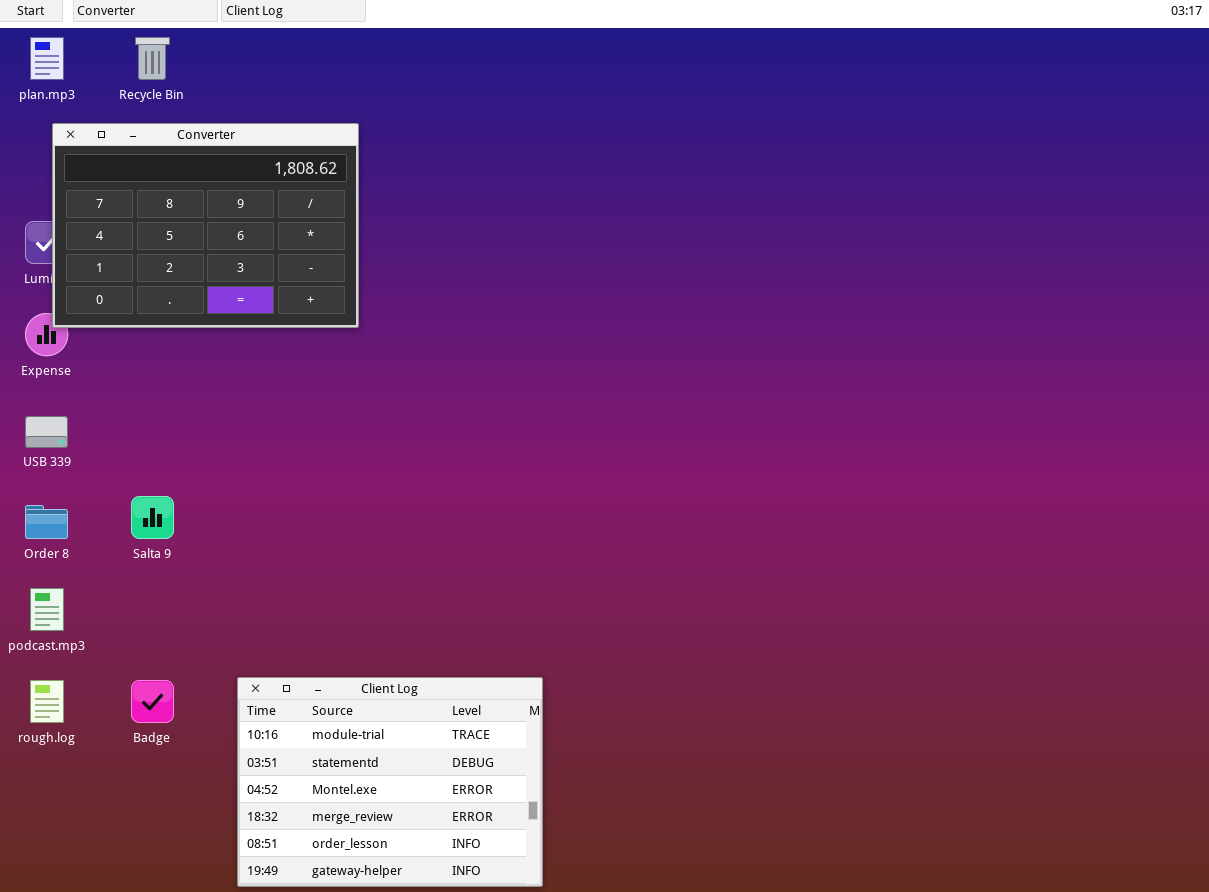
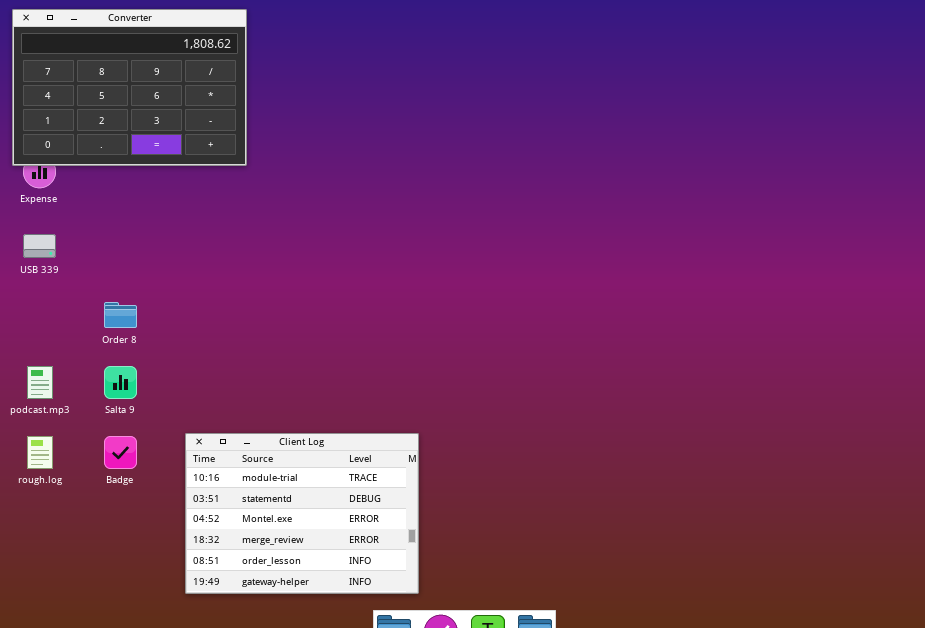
Converter: [52,123,359,328] -> [12,9,247,166], moved
Salta 9: [131,496,174,539] -> [104,366,137,399], moved
Order 8: [25,505,68,539] -> [104,302,137,328], moved

